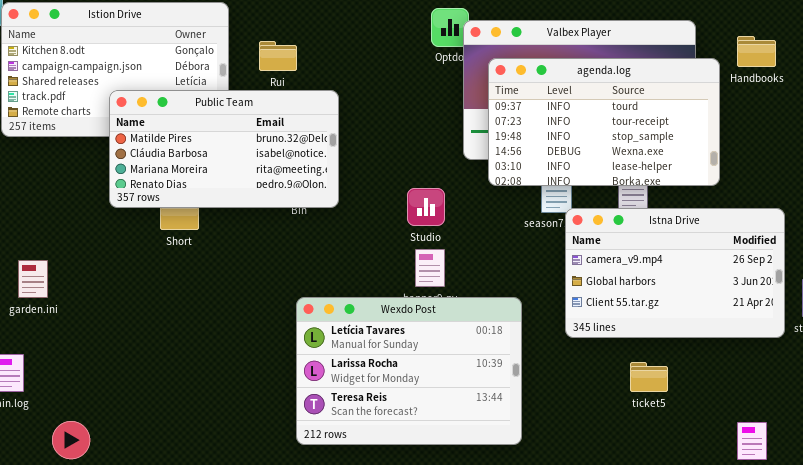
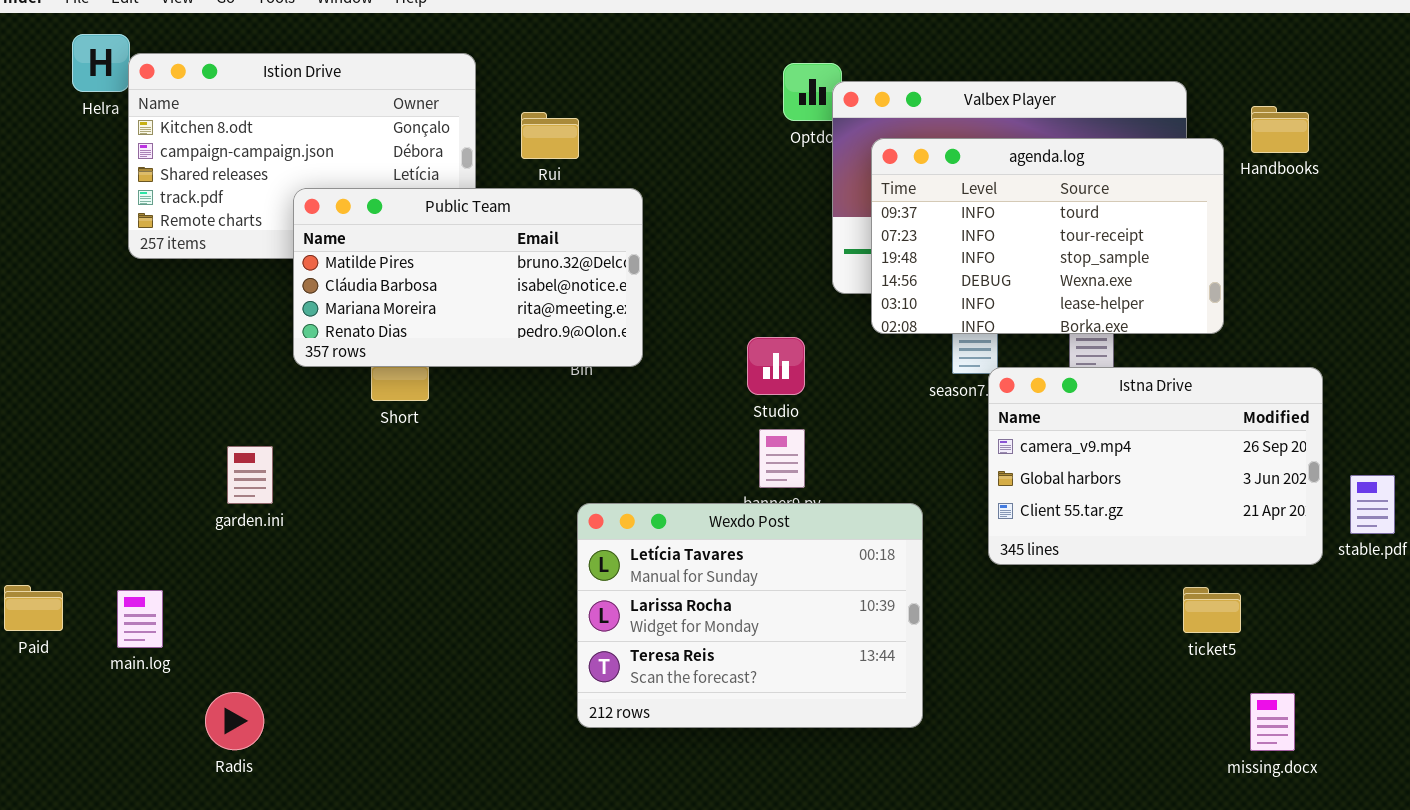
garden.ini: [18,260,48,298] -> [227,446,273,504], moved
ticket5: [630,362,668,392] -> [1183,587,1241,633], moved

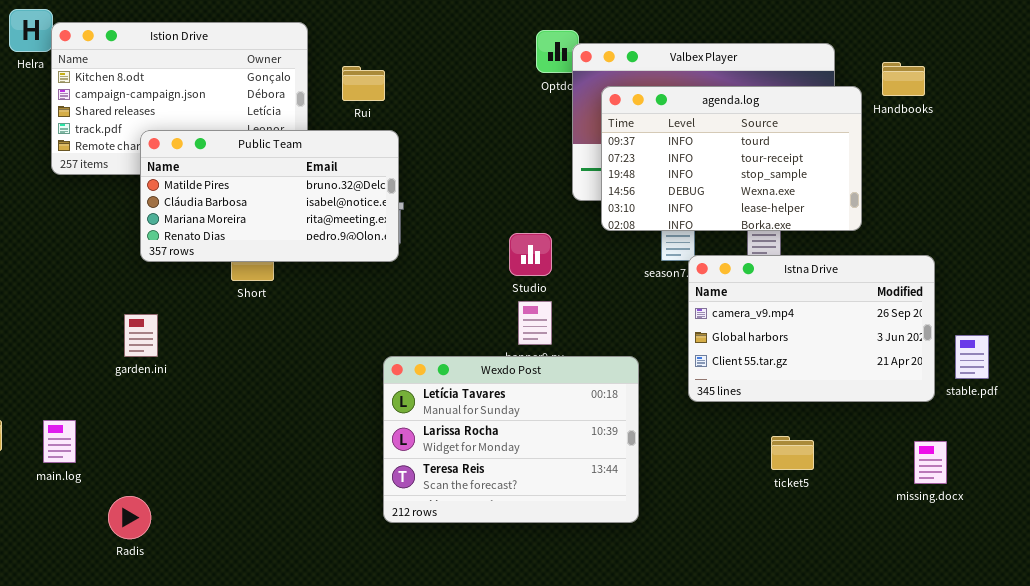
Public Team: [293,188,643,367] -> [140,130,399,262], moved
ticket5: [1183,587,1241,633] -> [771,436,814,470], moved
missing.docx: [1250,693,1295,751] -> [914,441,947,484], moved

